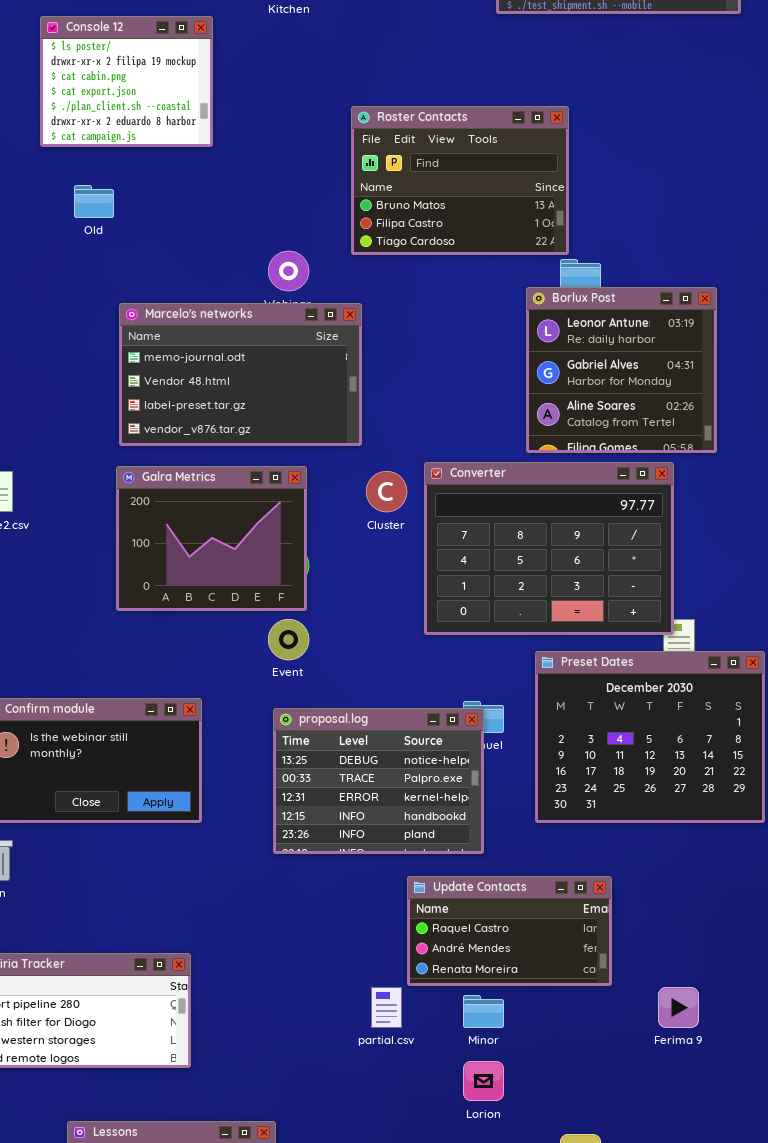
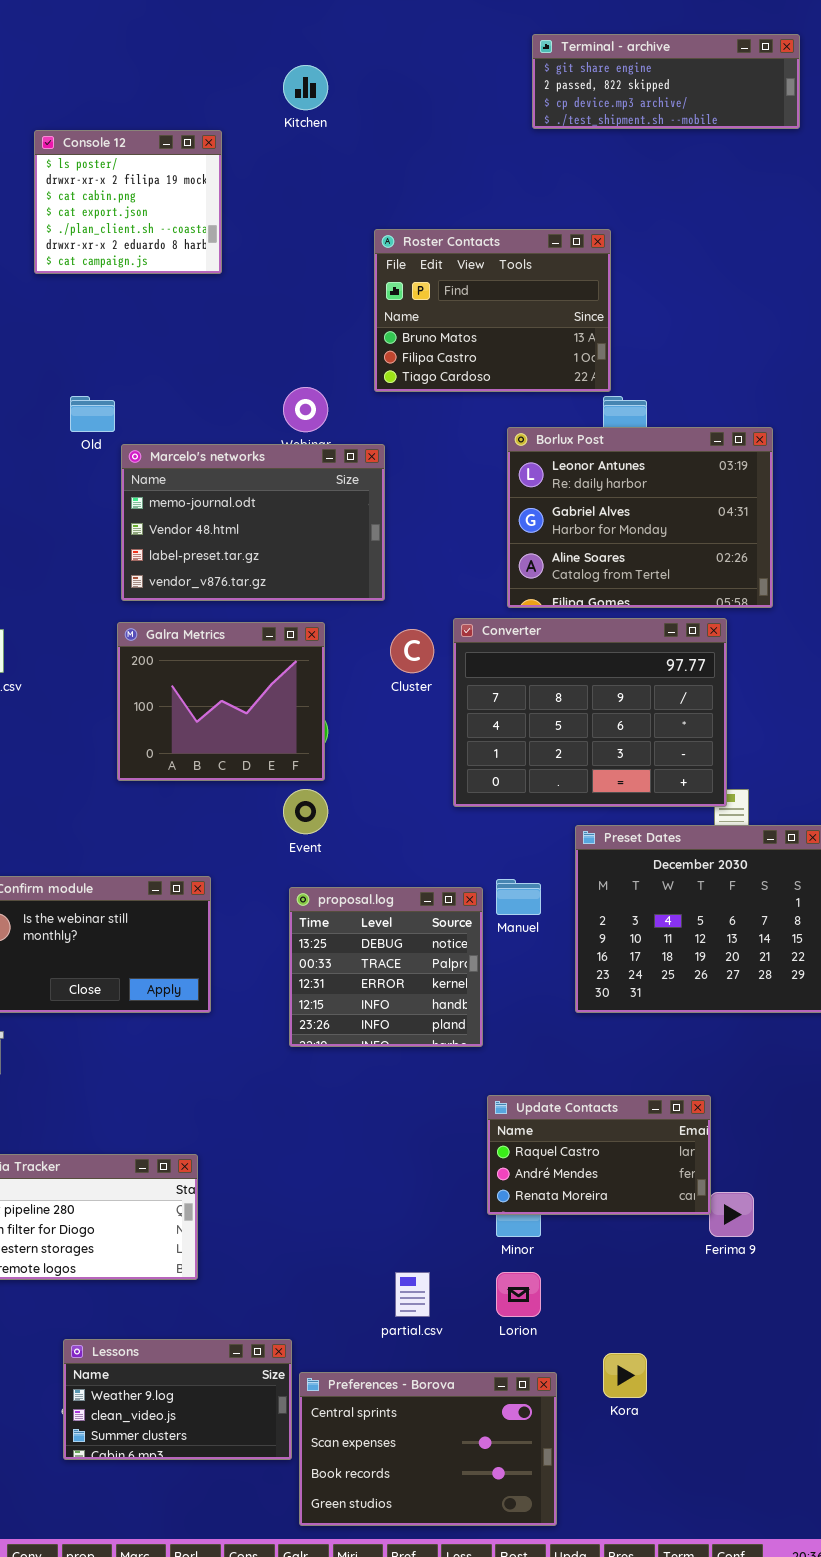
Old: [74,185,114,218] -> [70,396,115,432], moved
Borlux Post: [526,287,717,453] -> [507,427,773,608], resized
proposal.log: [273,708,484,854] -> [289,887,483,1047], resized
Update Contacts: [407,876,612,986] -> [487,1095,711,1215], moved
partial.csv: [371,987,402,1028] -> [395,1272,430,1317], moved

